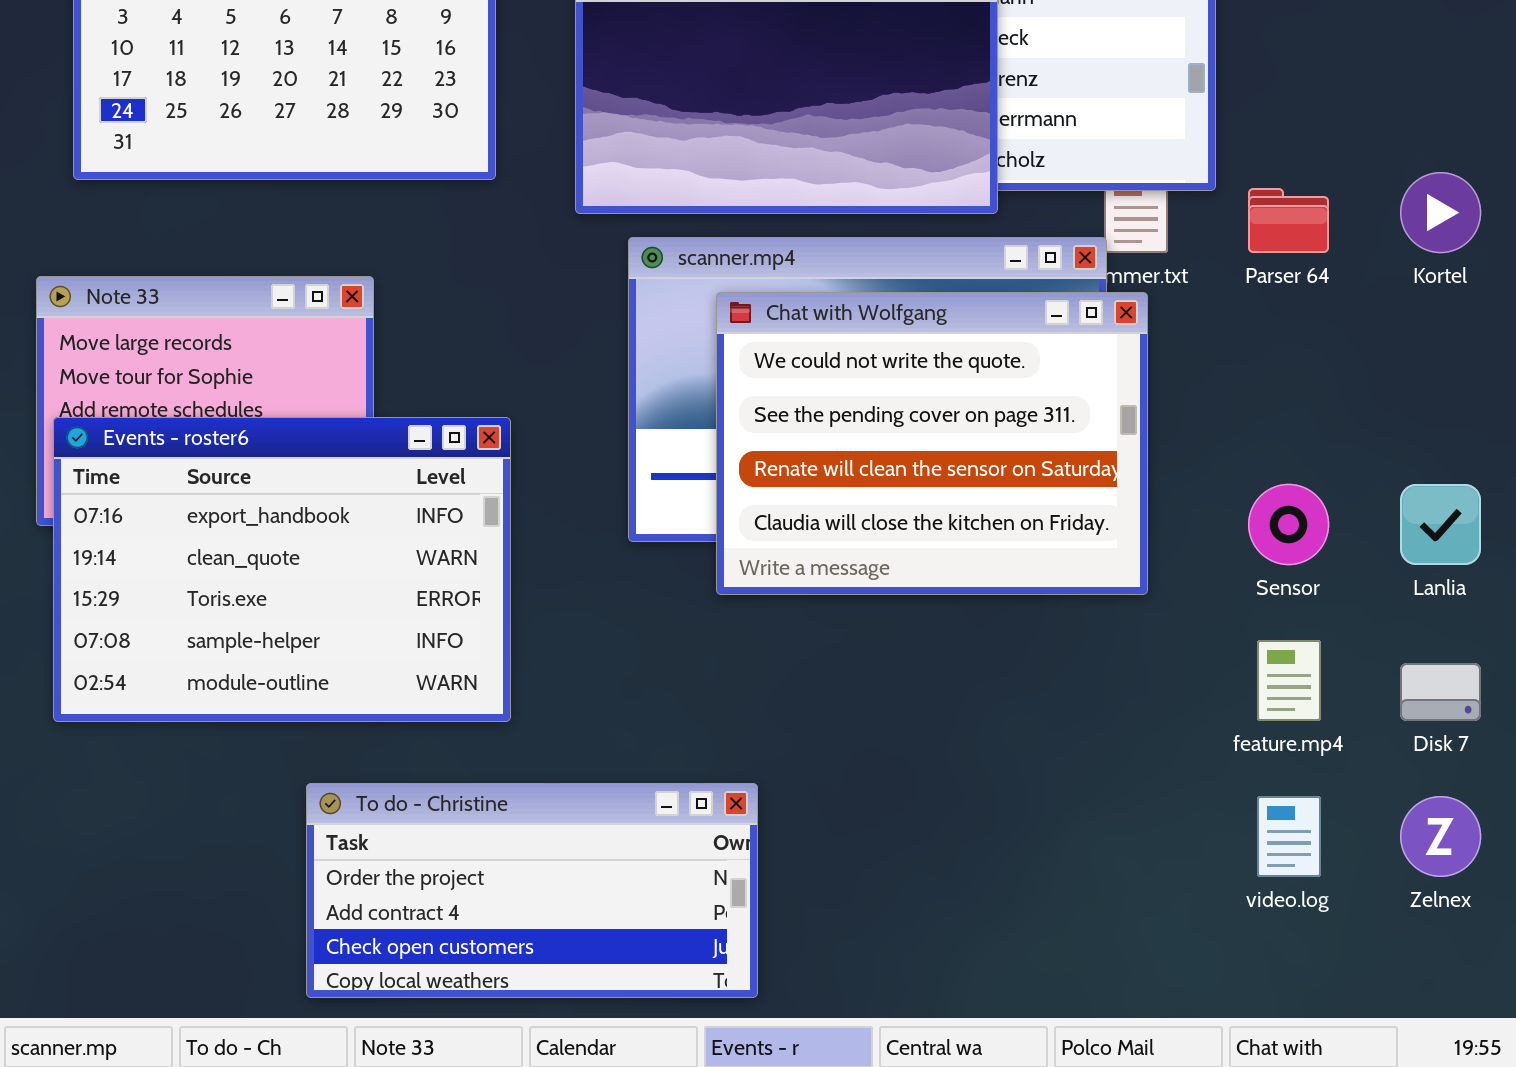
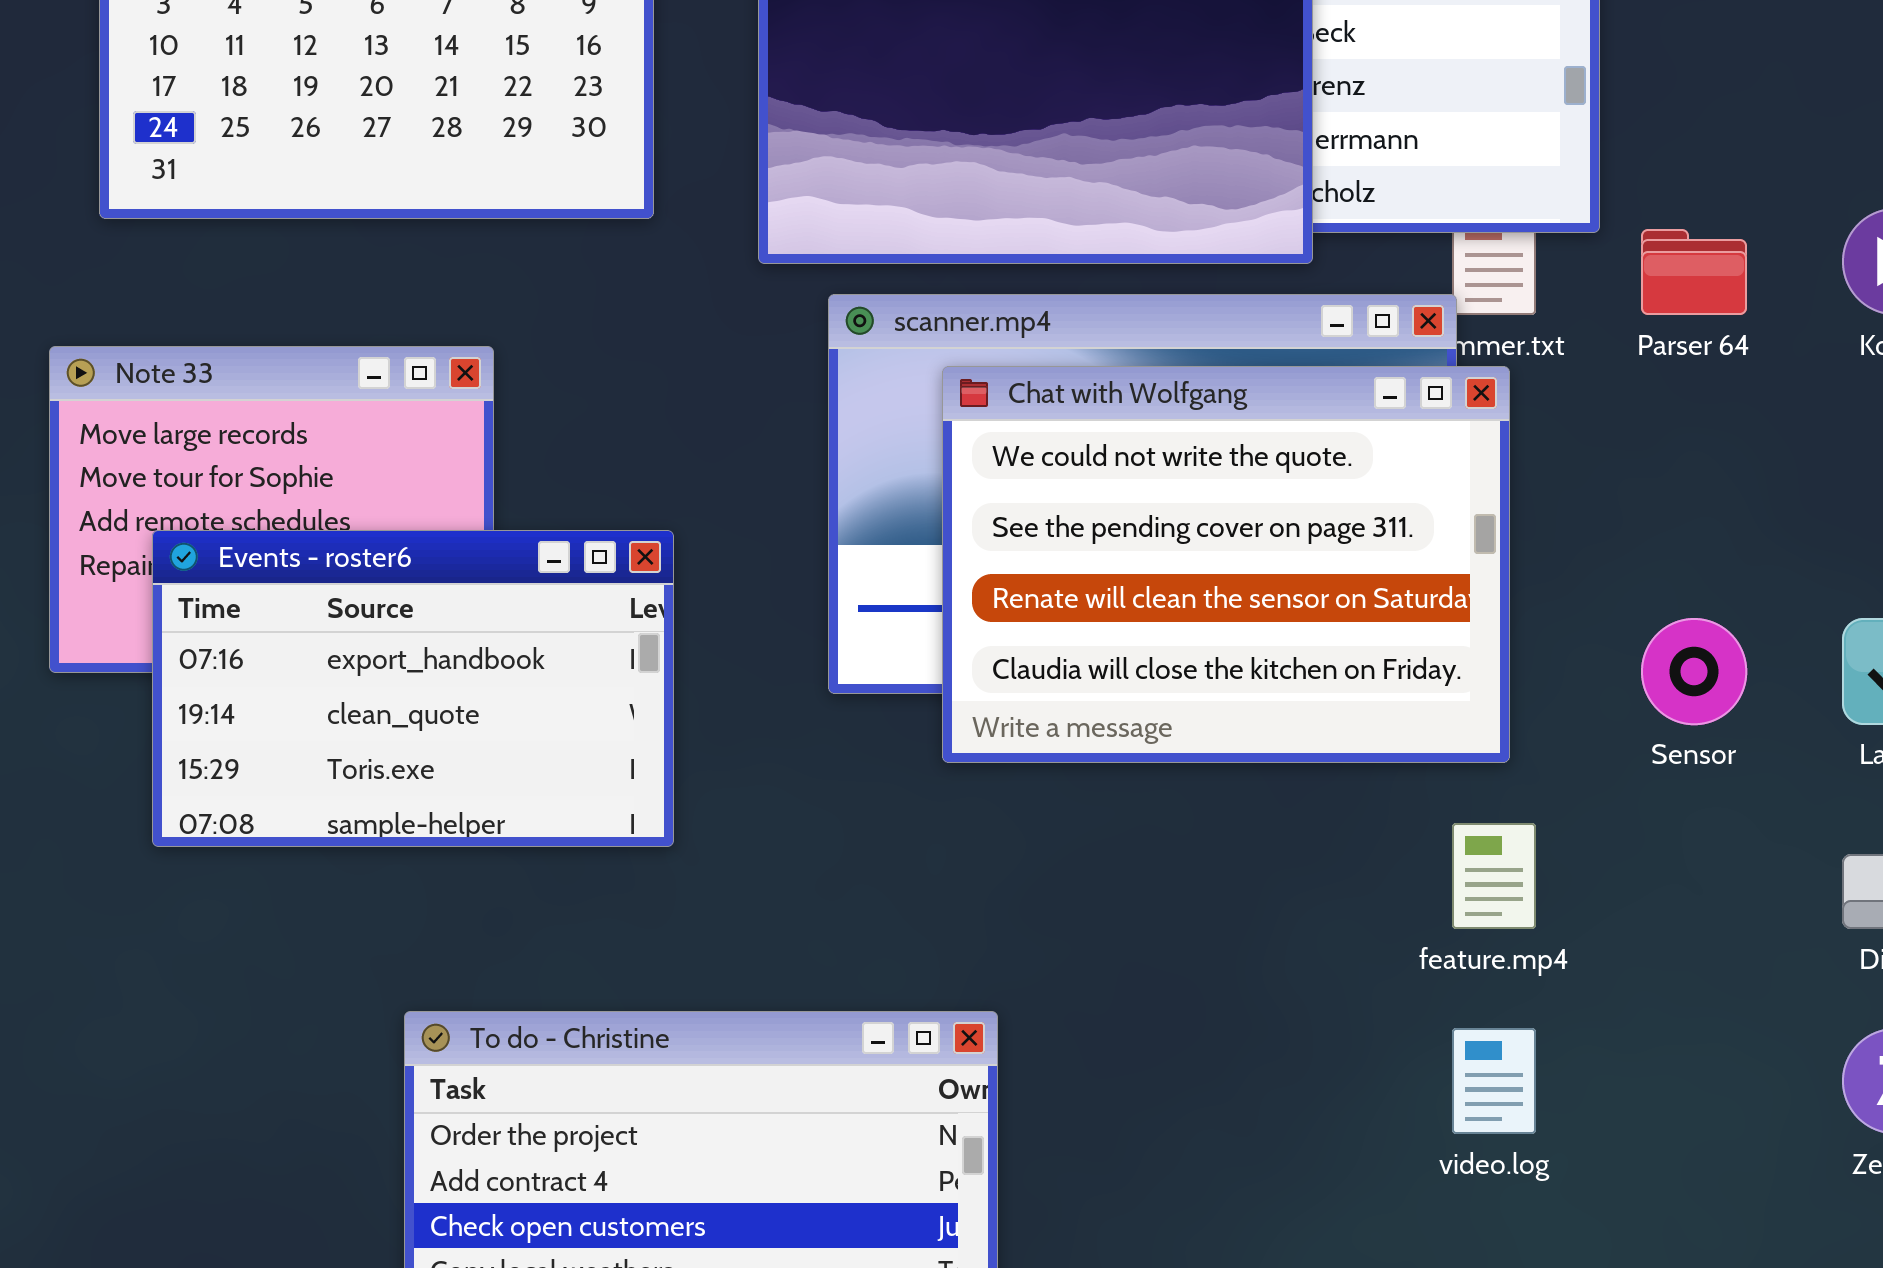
Events - roster6: [53,417,511,722] -> [152,530,674,847], resized
feature.mp4: [1257,640,1321,721] -> [1452,823,1536,929], moved
video.log: [1257,796,1321,877] -> [1452,1028,1536,1134], moved

